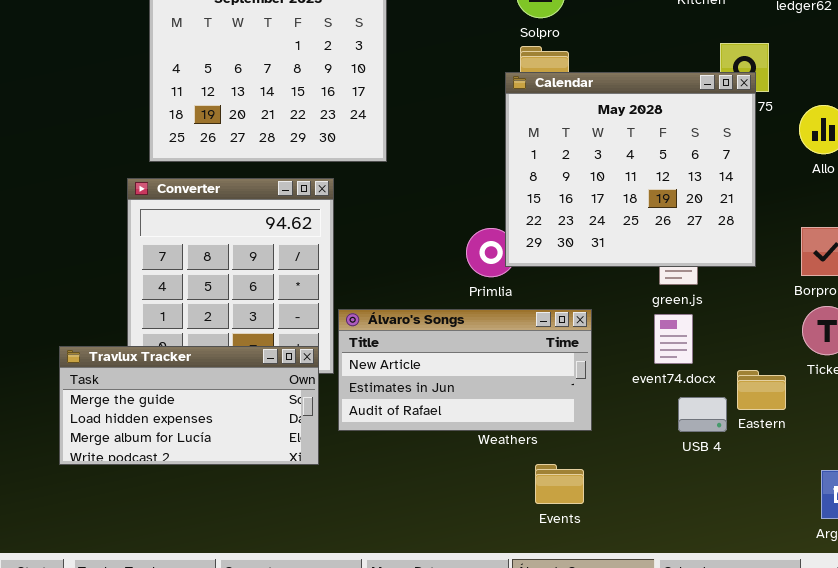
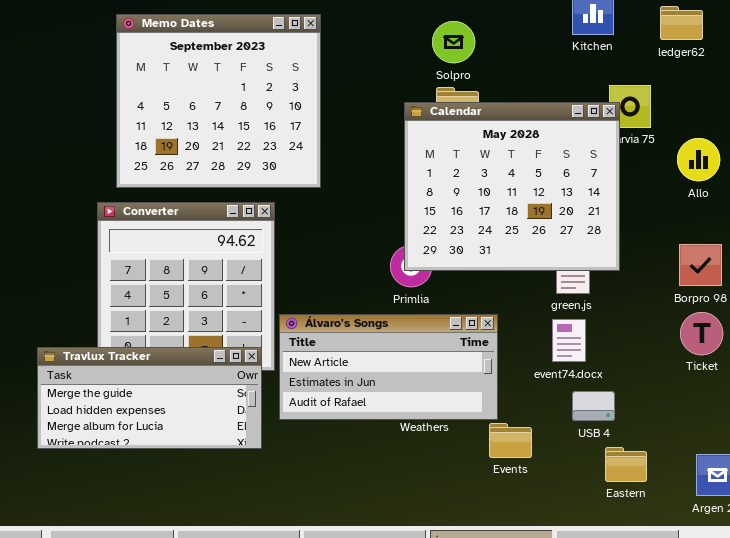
Calendar: [505,72,756,267] -> [404,102,620,271], moved
Eastern: [737,370,786,410] -> [605,447,647,482], moved
Events: [535,464,584,504] -> [489,423,532,458], moved

